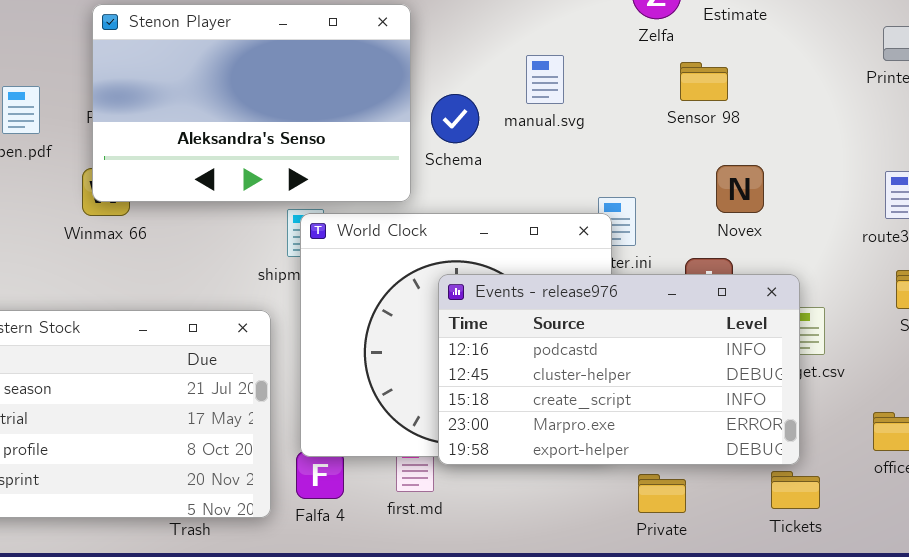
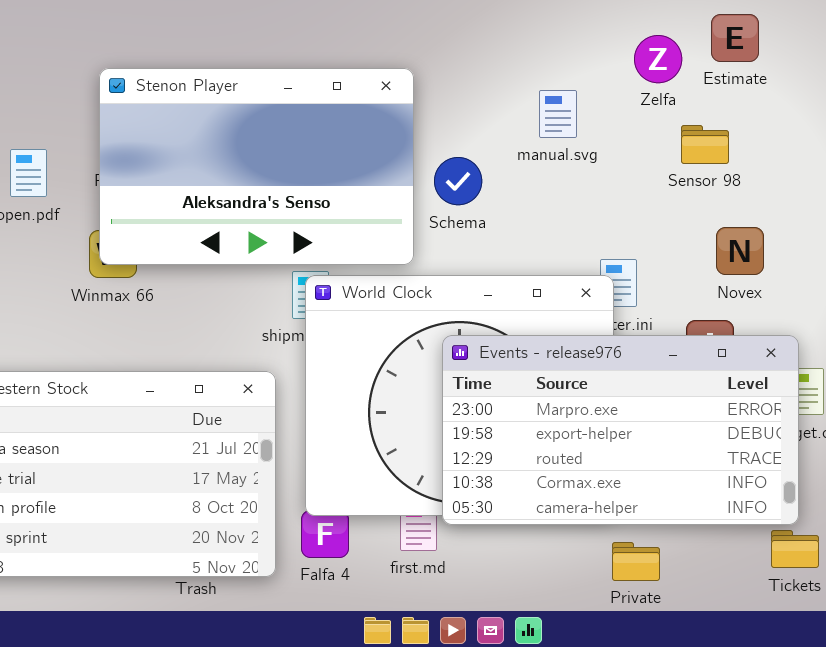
manual.svg: [526,55,564,104] -> [539,90,577,138], moved
Events - release976: [438,274,800,465] -> [442,335,799,525], scrolled down 3 rows
Private: [638,474,686,513] -> [612,542,660,581], moved

